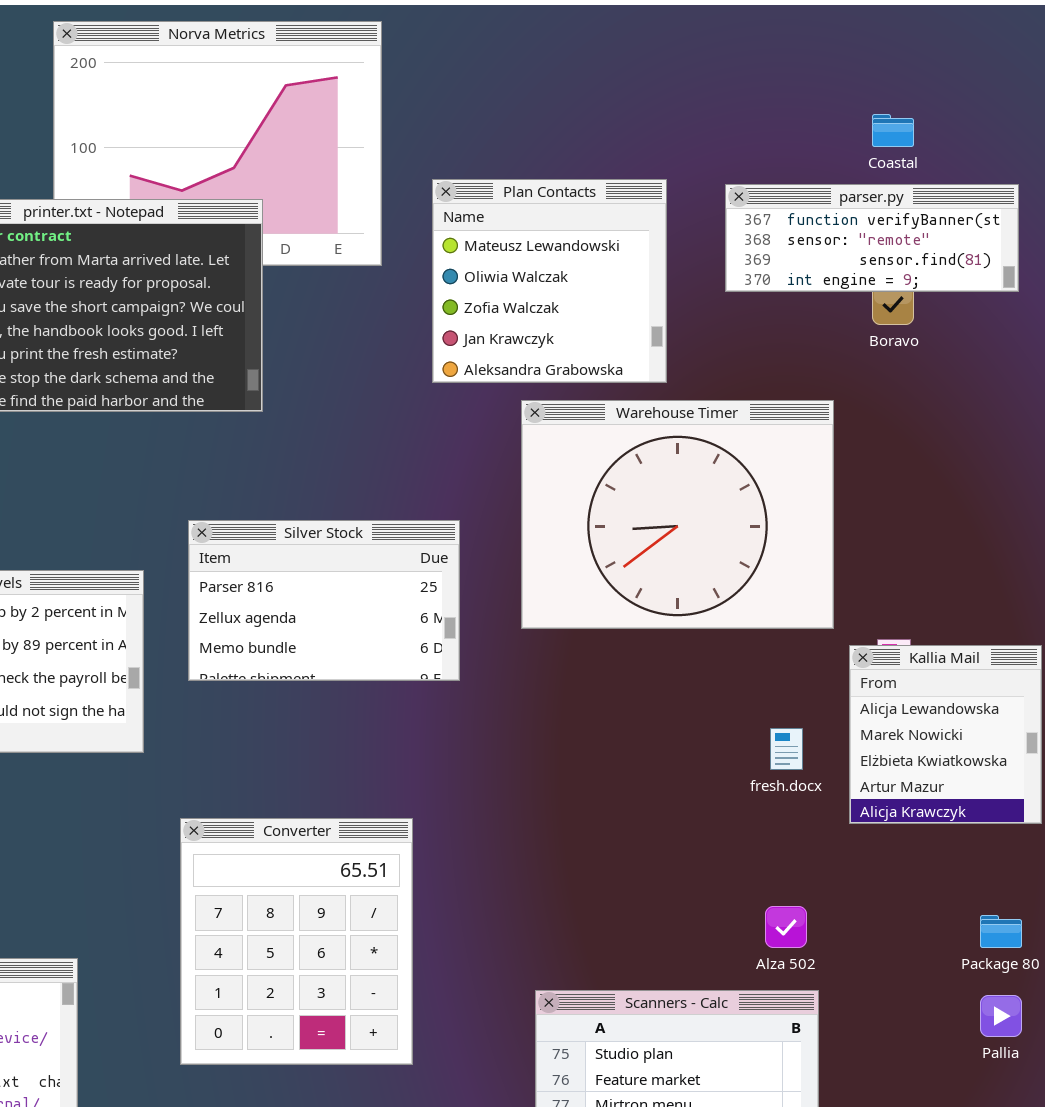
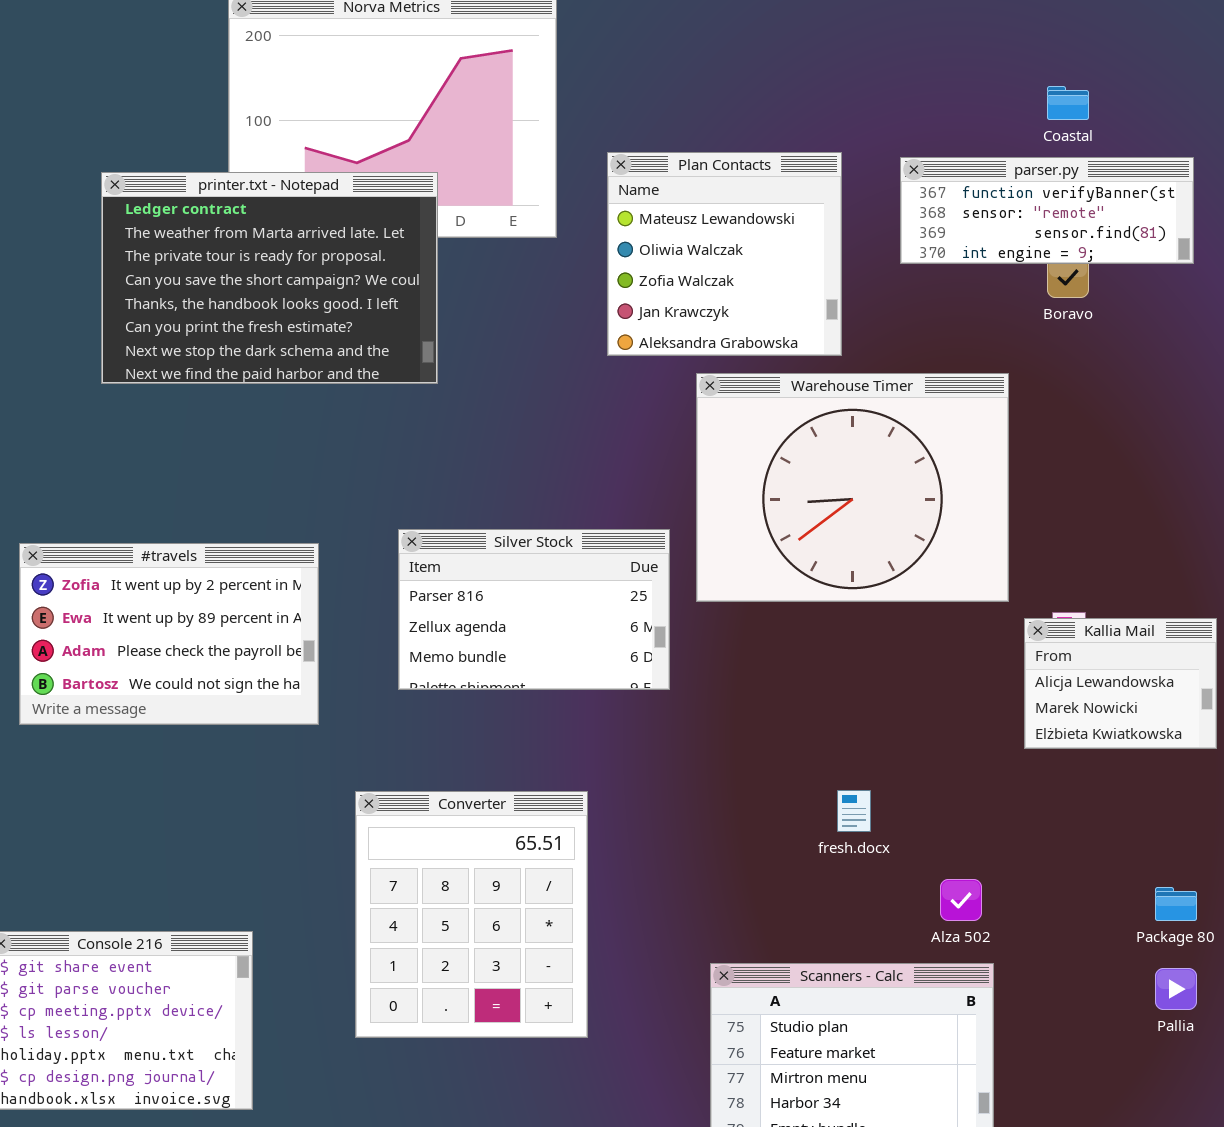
Silver Stock: [188,520,460,681] -> [398,529,670,690], moved
Kallia Mail: [849,645,1042,824] -> [1024,618,1217,749], resized
fresh.docx: [770,728,803,770] -> [837,790,871,832], moved

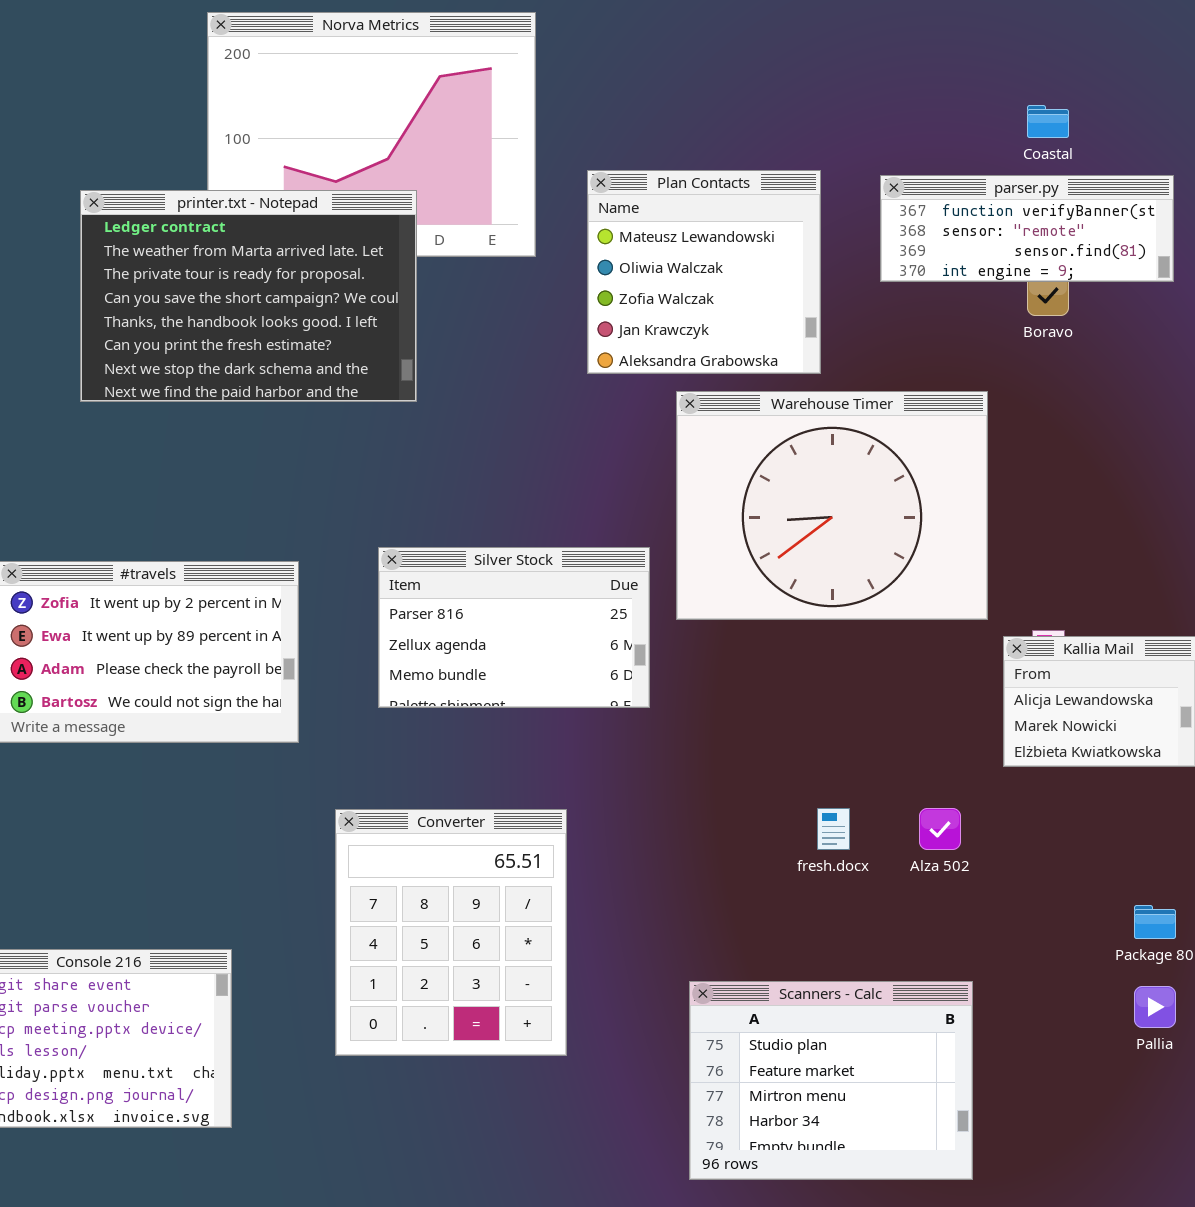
Alza 502: [940,879,982,921] -> [919,808,961,850], moved

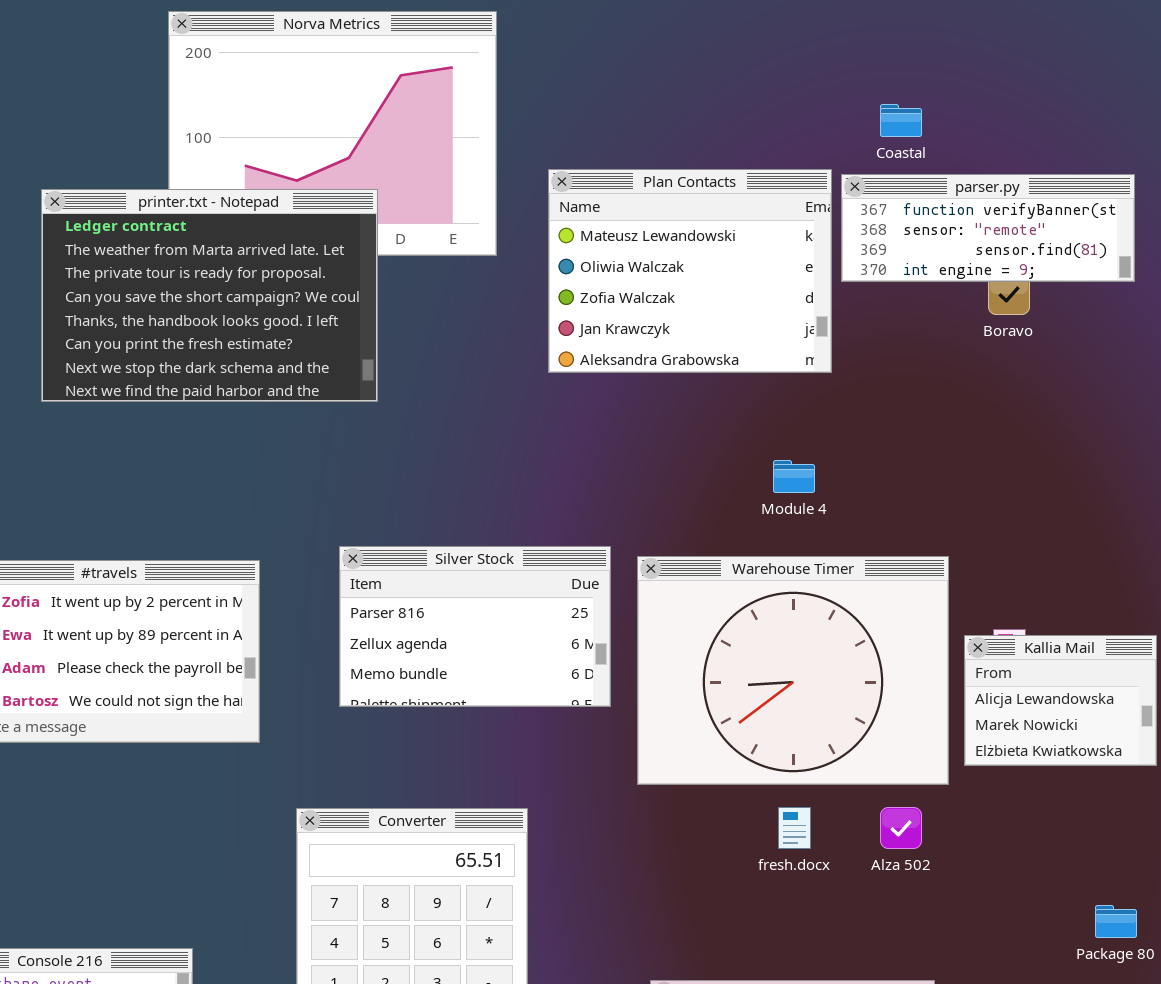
Coastal: [1027,105,1069,138] -> [880,104,922,137], moved
Plan Contacts: [587,170,821,374] -> [548,169,832,373], resized
Warehouse Timer: [676,391,988,620] -> [637,556,949,785], moved

